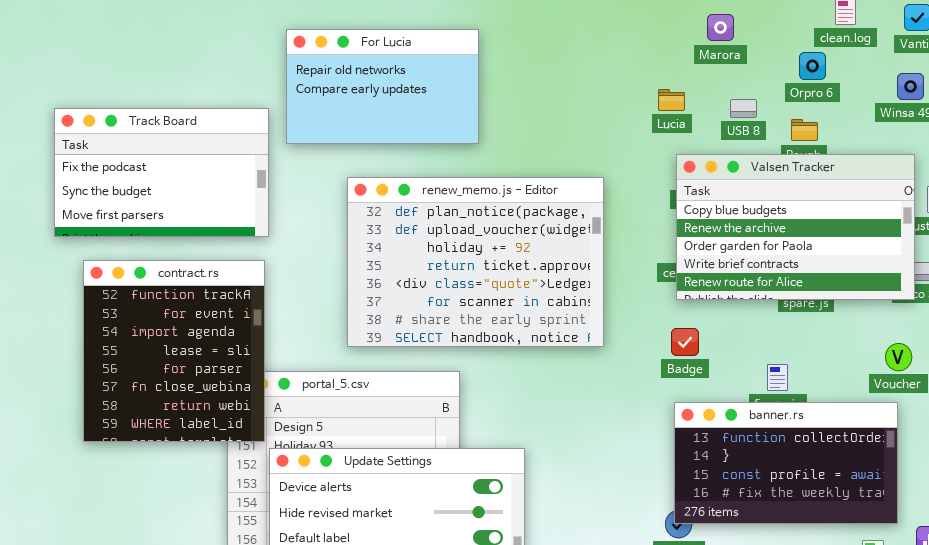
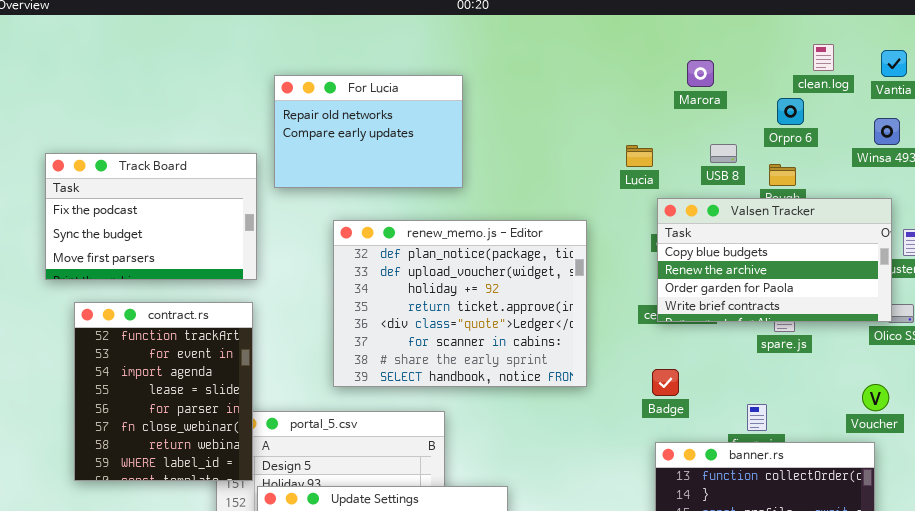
Lucia: [658,89,685,111] -> [626,145,653,167], moved
Valsen Tracker: [676,154,915,300] -> [657,198,892,322], resized

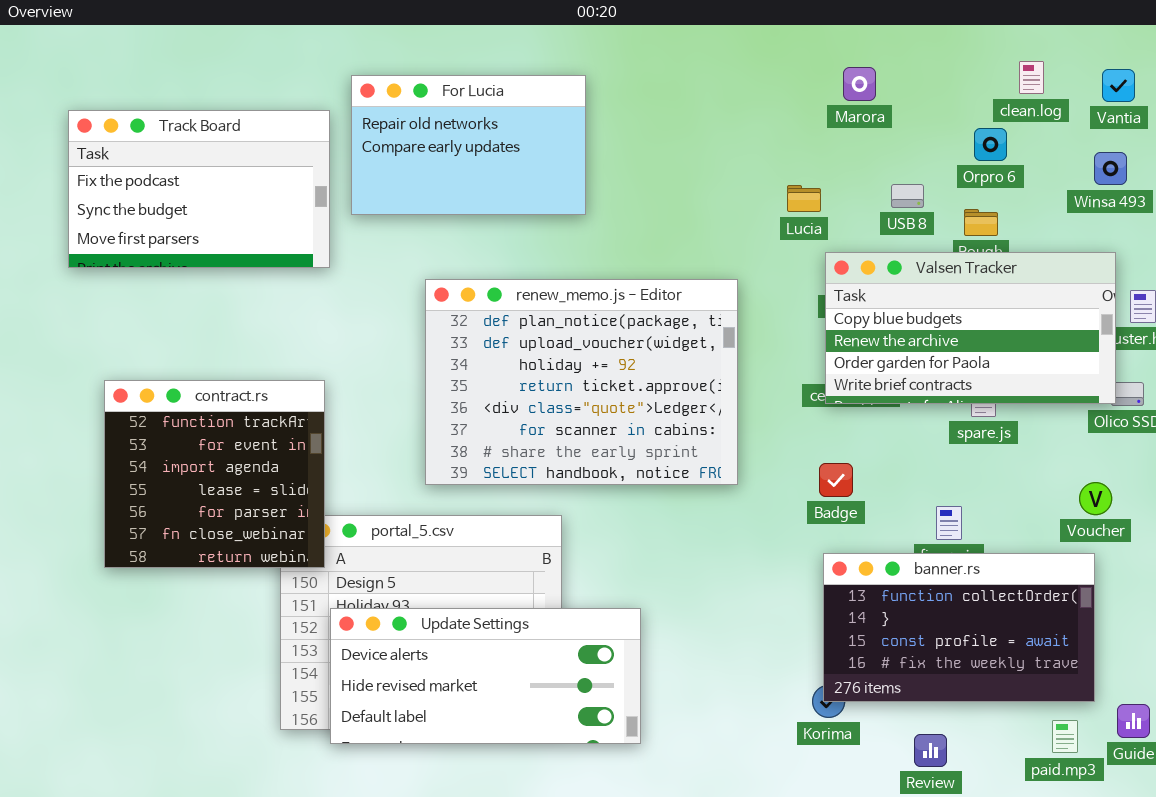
Marora: [687,60,714,87] -> [843,67,876,101], moved
For Lucia: [274,75,463,188] -> [351,75,586,215], moved
Track Board: [45,153,257,280] -> [68,110,330,268], moved
contract.rs: [74,302,253,481] -> [104,380,325,568], resized

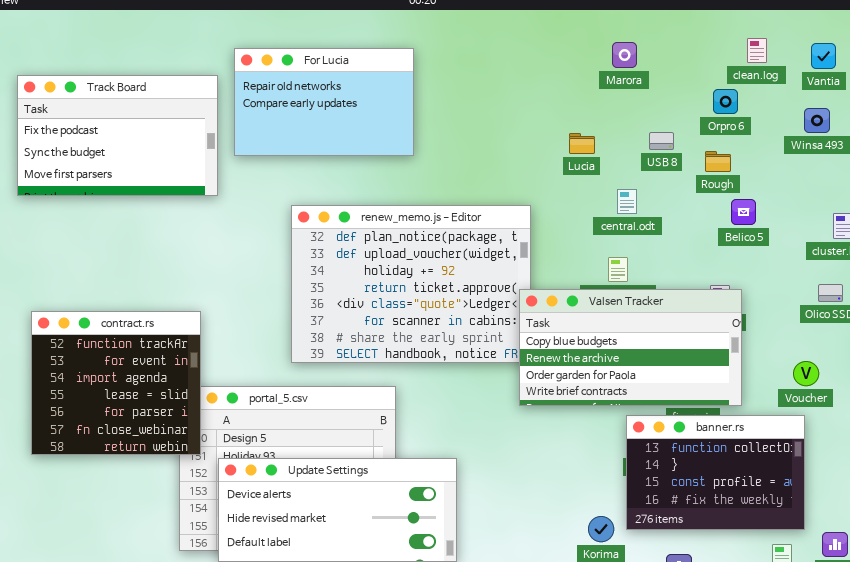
Valsen Tracker: [825,252,1116,404] -> [519,289,742,406], moved
contract.rs: [104,380,325,568] -> [31,311,201,455], moved
banner.rs: [823,553,1095,702] -> [626,415,805,530], resized

